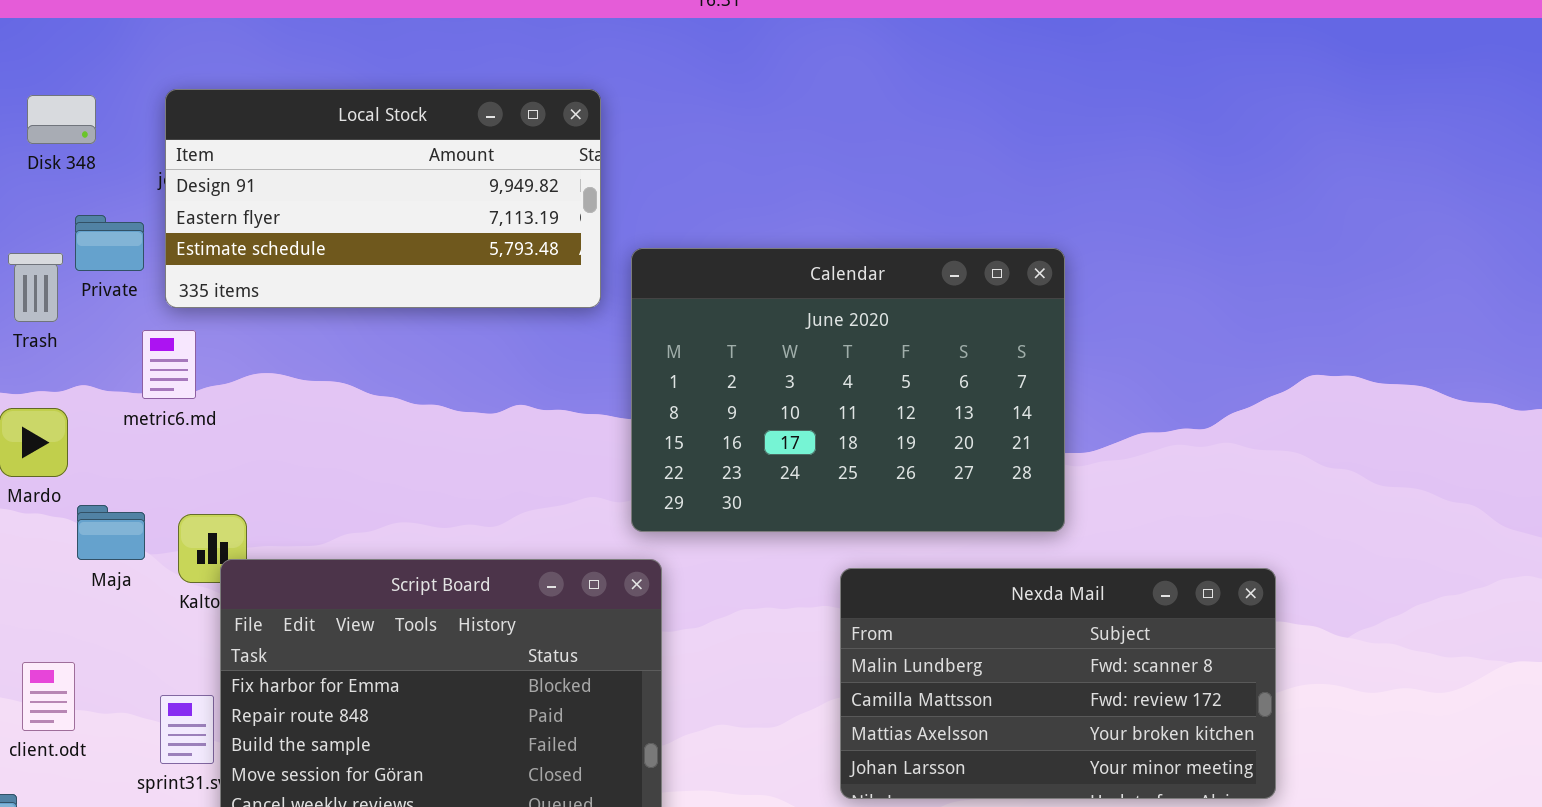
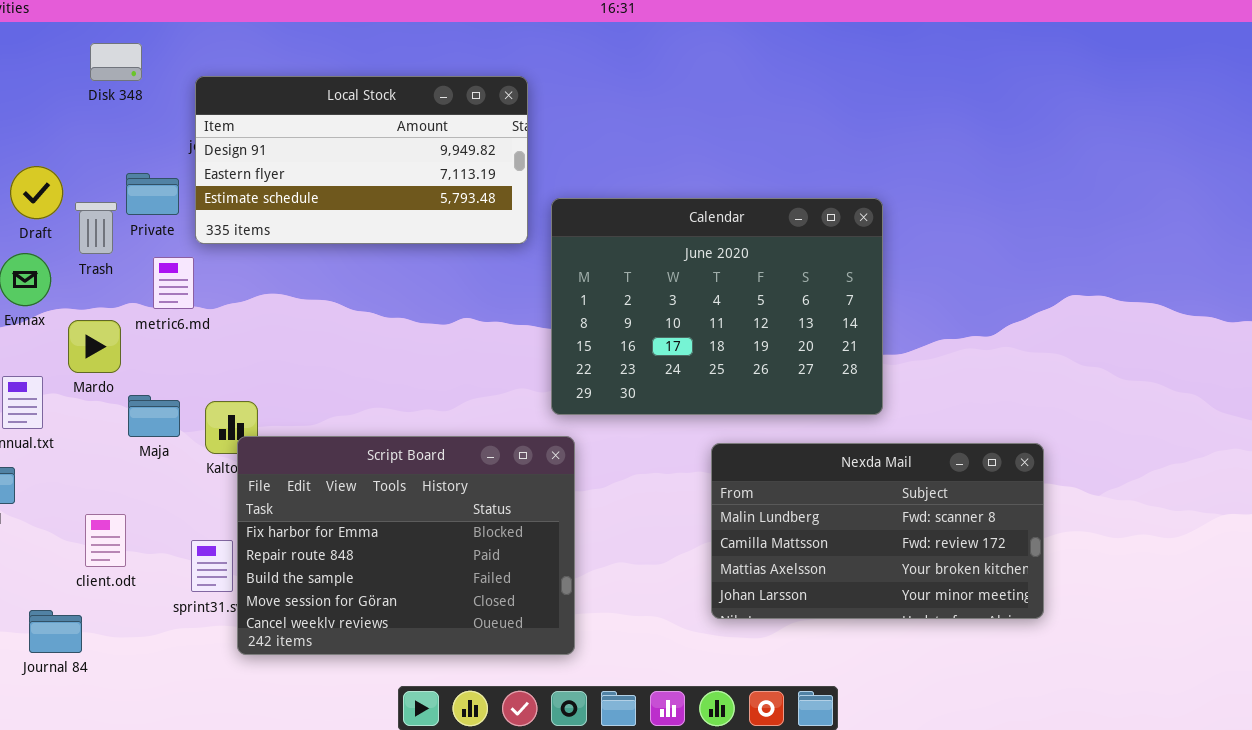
Disk 348: [27,95,96,144] -> [90,43,142,81], moved
metric6.md: [142,330,196,399] -> [153,257,194,309], moved

